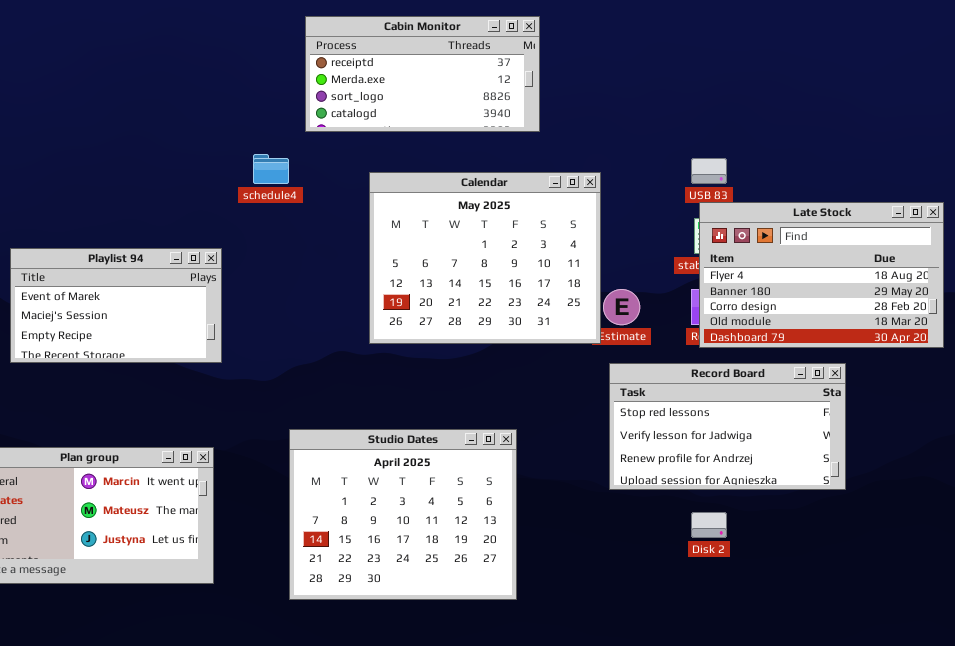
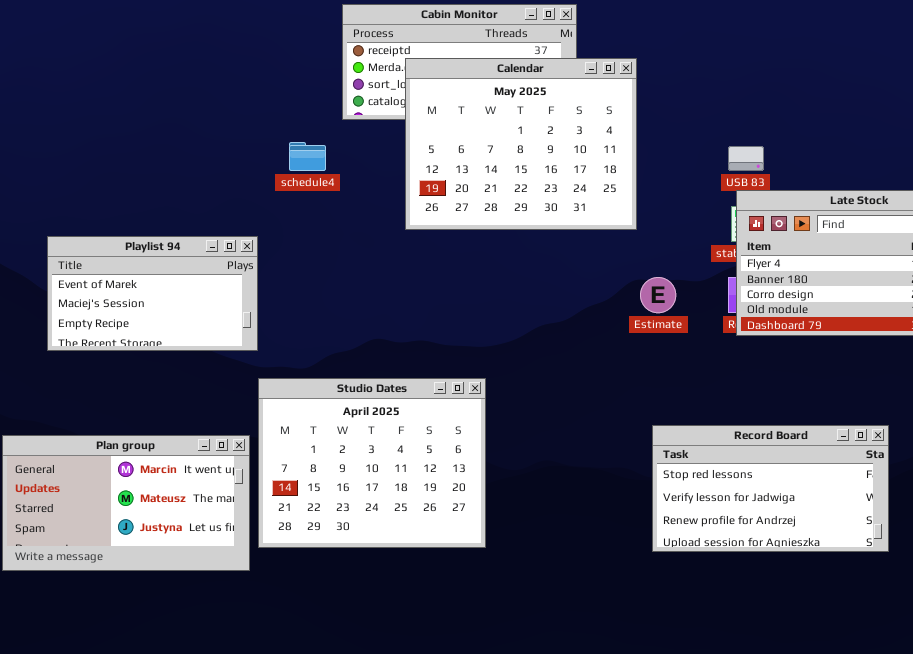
Calendar: [369,172,601,344] -> [405,58,637,230], moved
Record Board: [609,363,846,490] -> [652,425,889,552], moved
Studio Dates: [289,429,517,600] -> [258,378,486,548], moved

